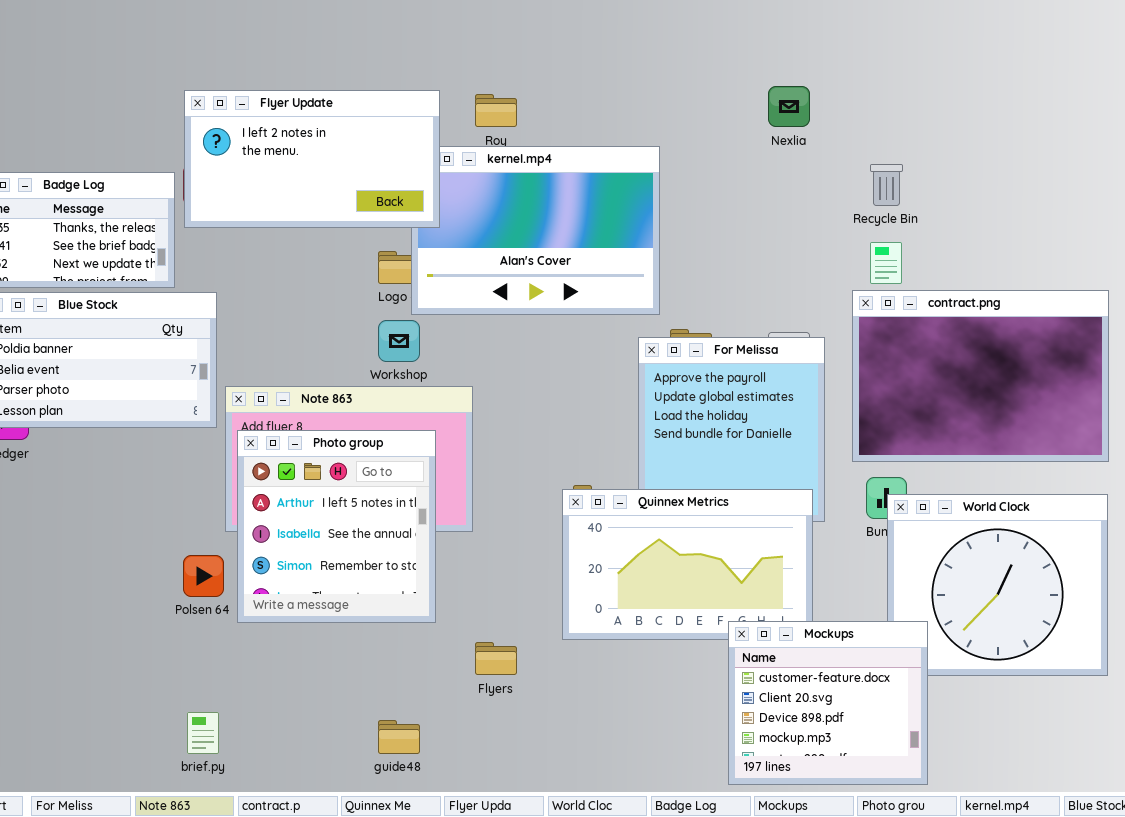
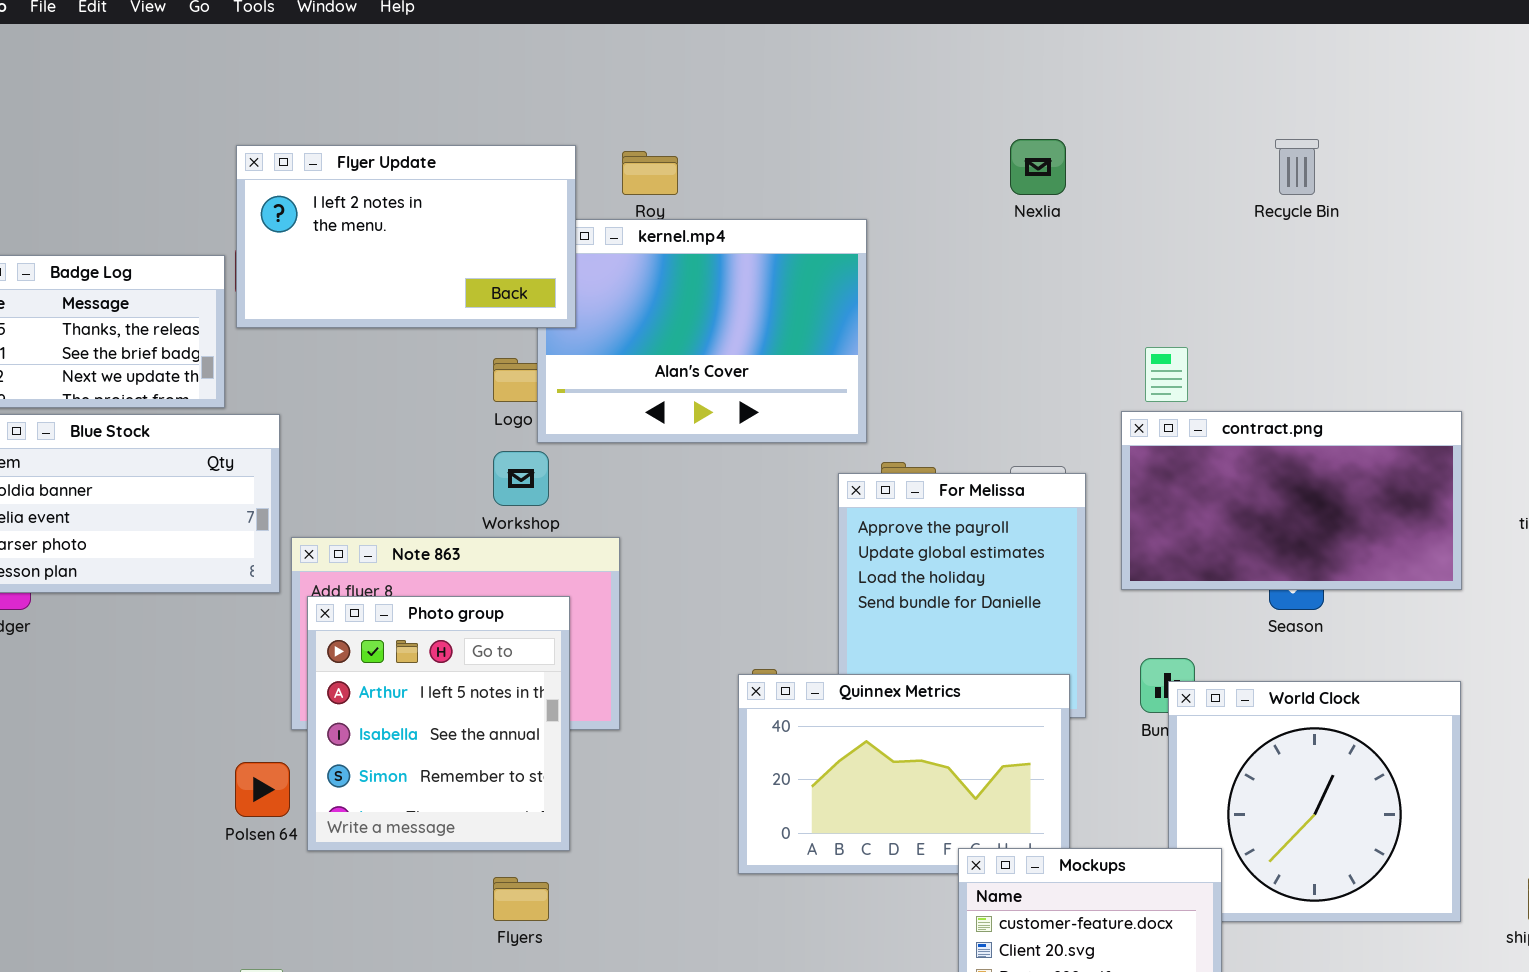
Recycle Bin: [870,164,903,206] -> [1275,139,1319,195], moved
contract.png: [852,290,1109,462] -> [1121,411,1462,590], resized
Flyers: [475,642,517,675] -> [493,877,549,921], moved

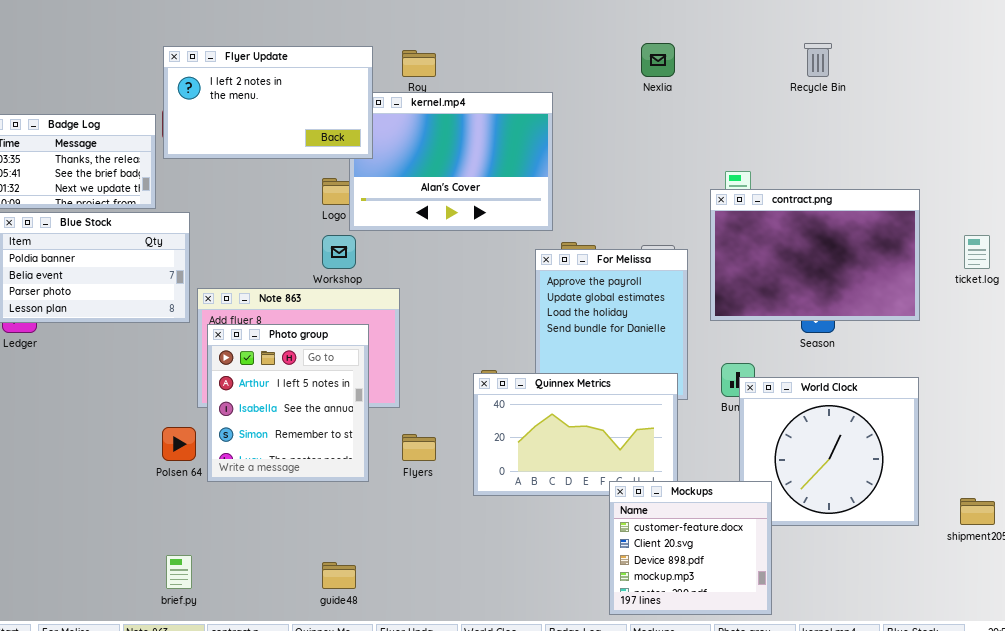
contract.png: [1121,411,1462,590] -> [710,189,920,321], resized
Flyers: [493,877,549,921] -> [402,434,436,461], moved

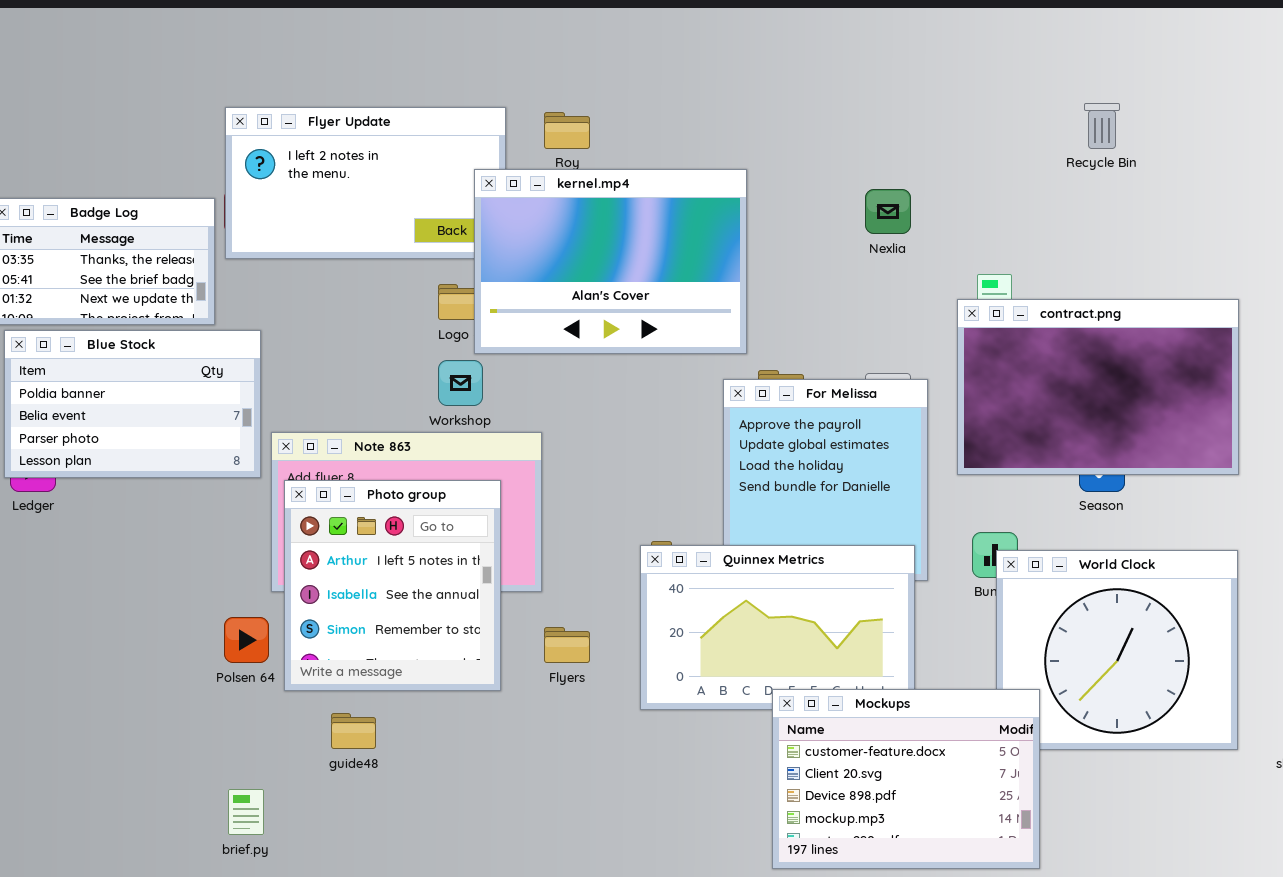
Nexlia: [641,43,675,77] -> [865,189,911,234], moved
kernel.mp4: [349,92,553,231] -> [474,169,747,354], raised
Mockups: [609,481,772,615] -> [772,689,1040,869], resized
guide48: [322,562,356,589] -> [331,713,376,749], moved

